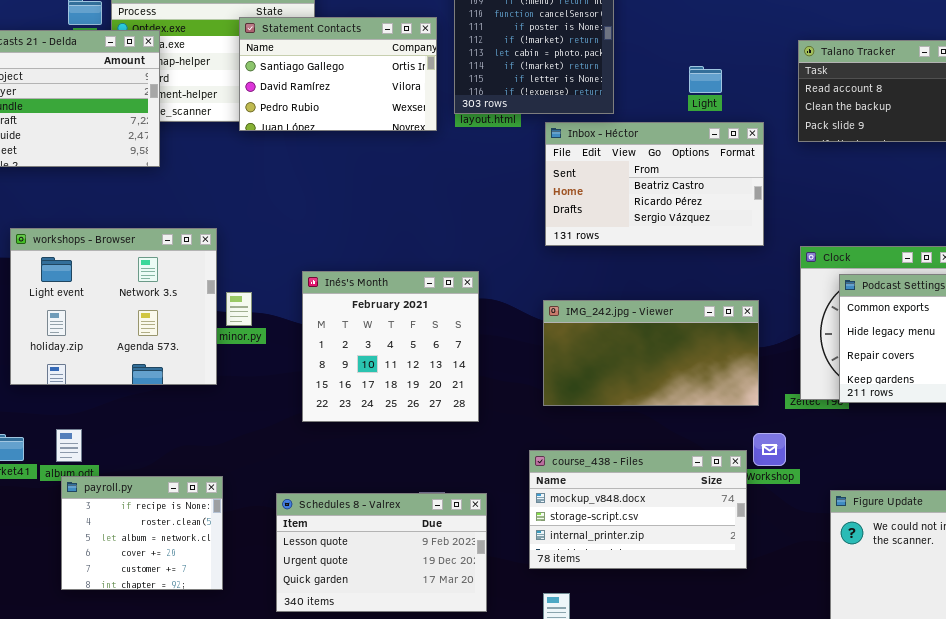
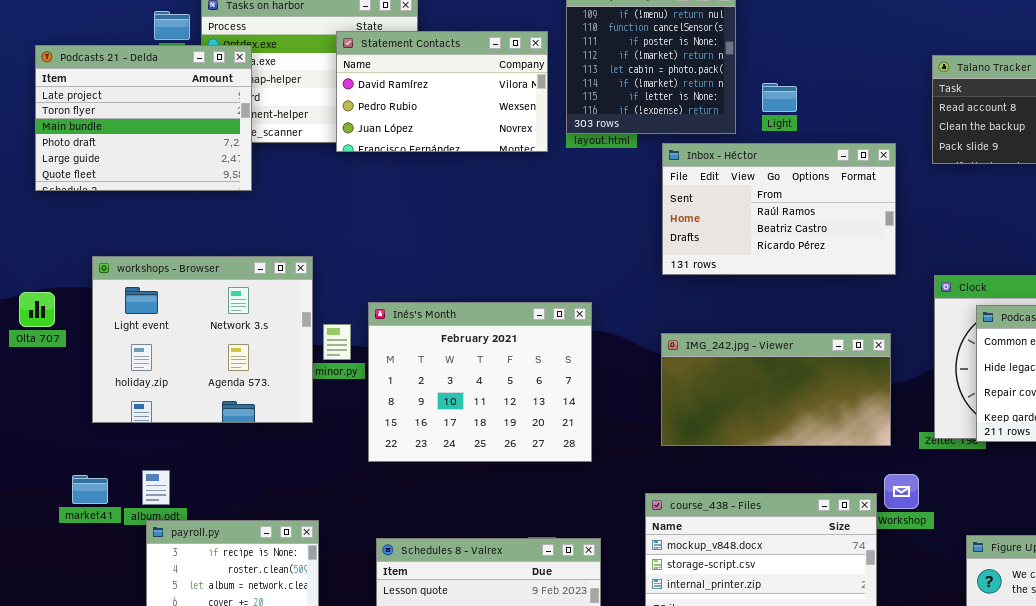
Statement Contacts: [239,17,437,131] -> [336,31,548,152], scrolled down 1 row
Light: [689,66,722,93] -> [762,83,797,112], moved
Inbox - Héctor: [545,122,764,246] -> [662,143,896,275], scrolled up 1 row
Inés's Month: [302,271,479,422] -> [368,302,592,462], resized

